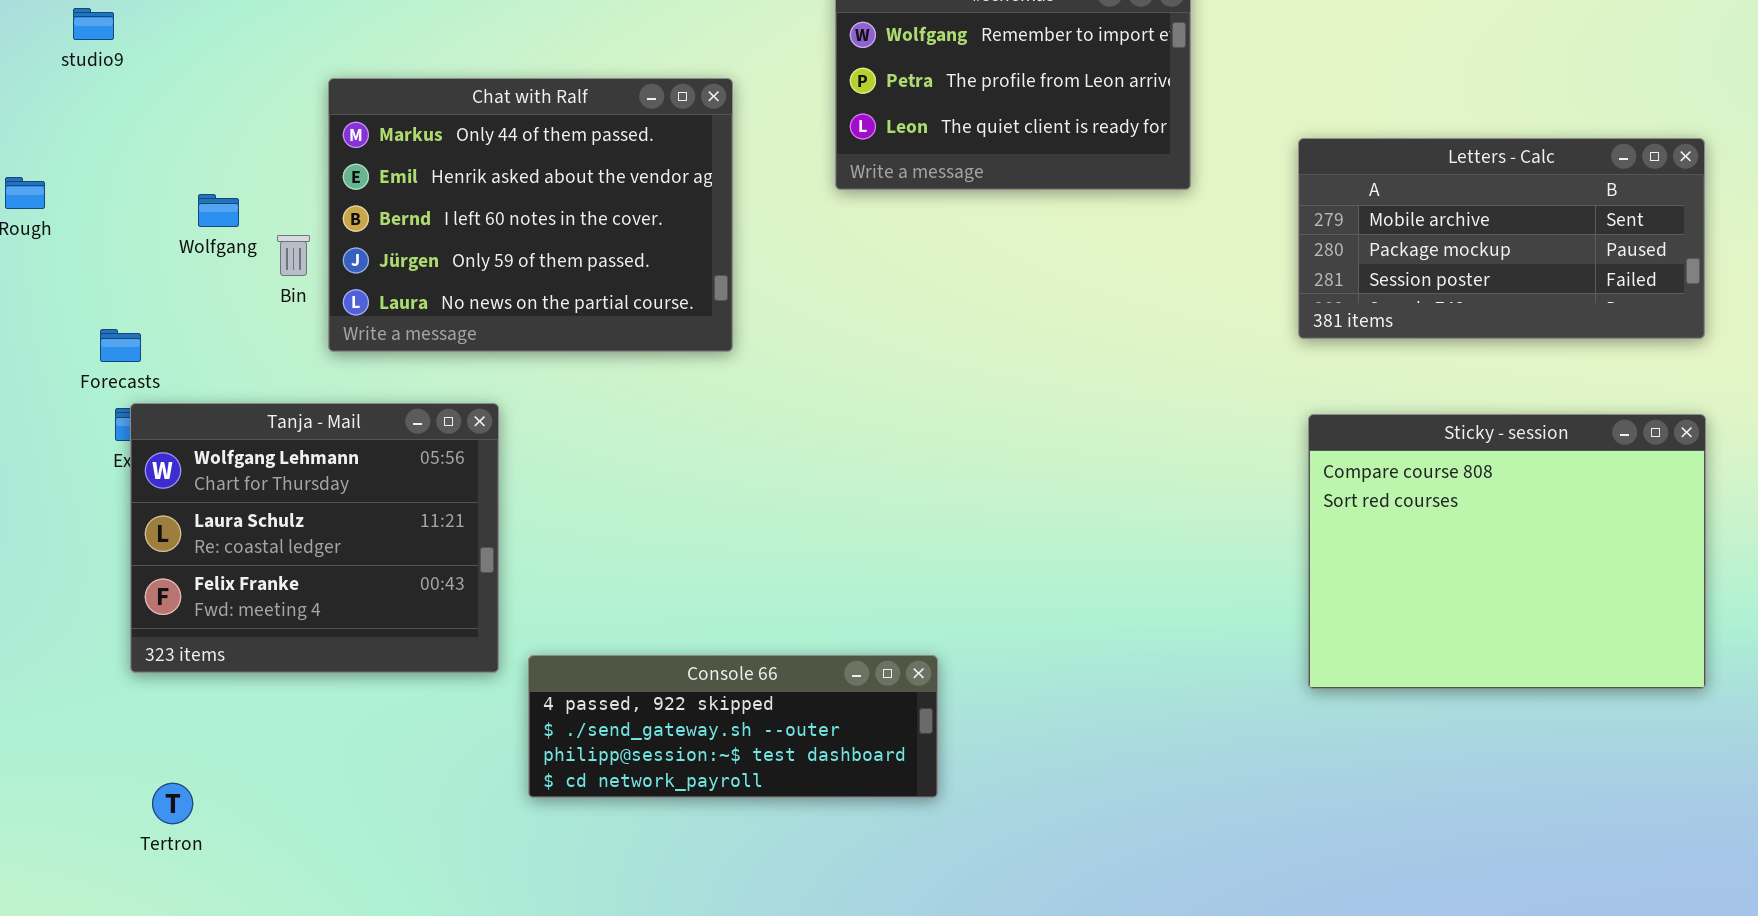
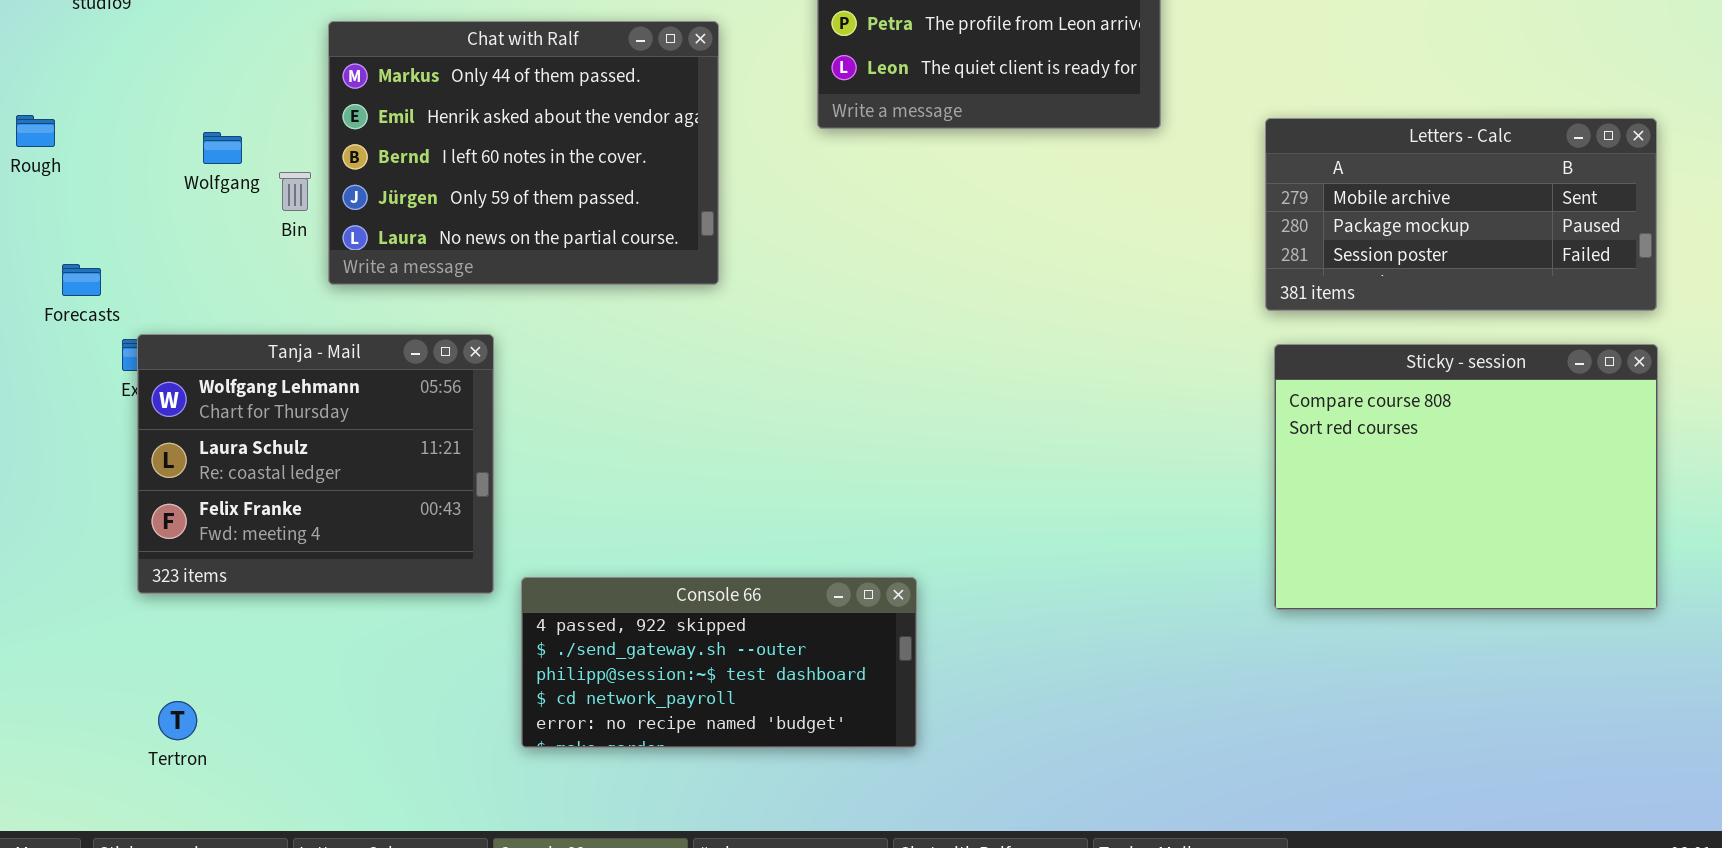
Letters - Calc: [1298,138,1705,339] -> [1265,118,1657,311], moved
Forecasts: [100,329,141,362] -> [62,264,101,296], moved
Console 66: [528,655,938,798] -> [521,577,917,748], resized

